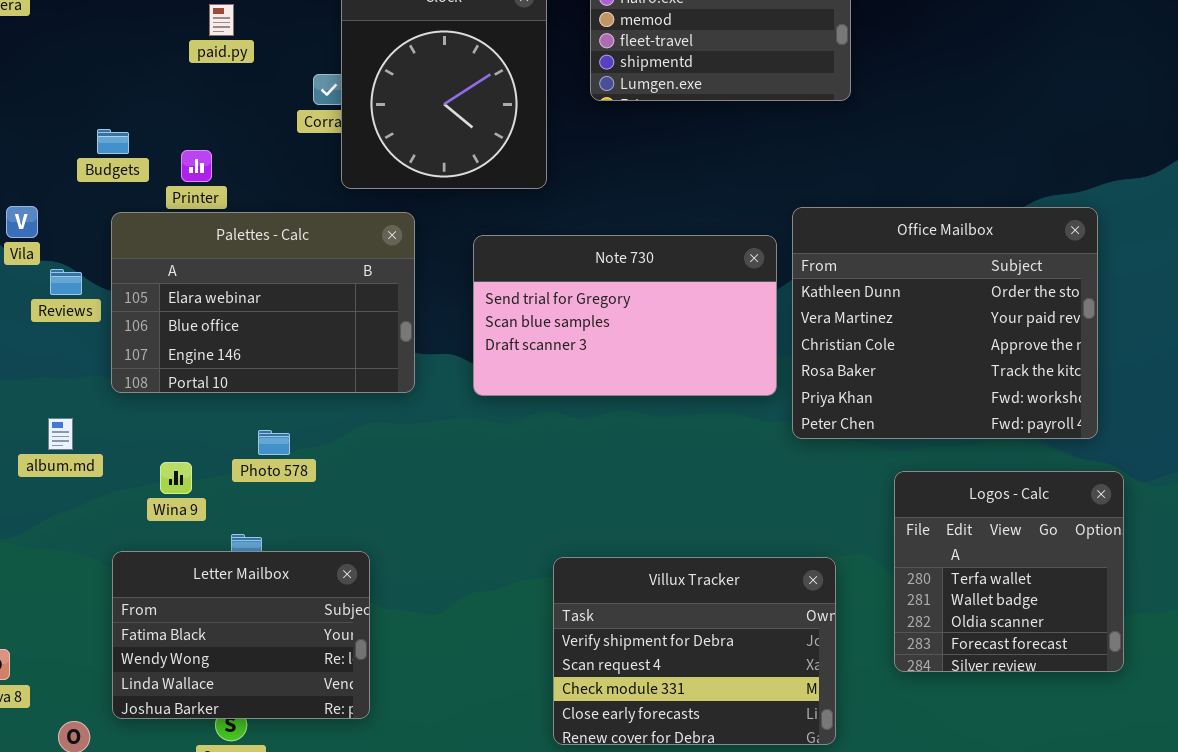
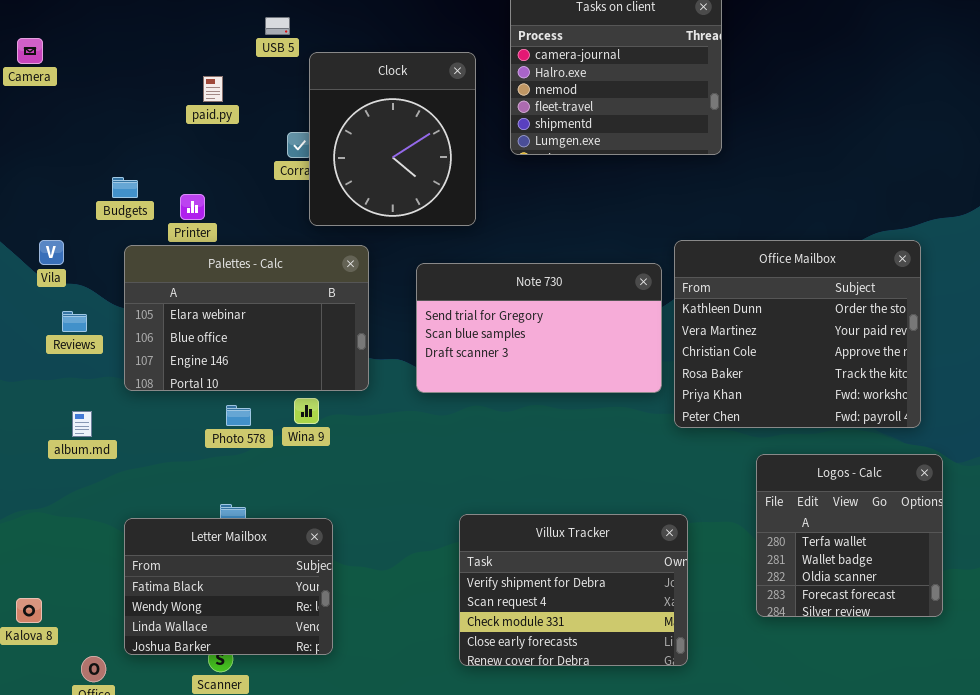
Reviews: [50,269,82,295] -> [62,311,87,332], moved
Photo 578: [258,430,290,455] -> [226,405,251,426], moved
Wina 9: [160,462,192,494] -> [294,398,319,424], moved
Villux Tracker: [553,557,836,745] -> [459,514,688,666], moved

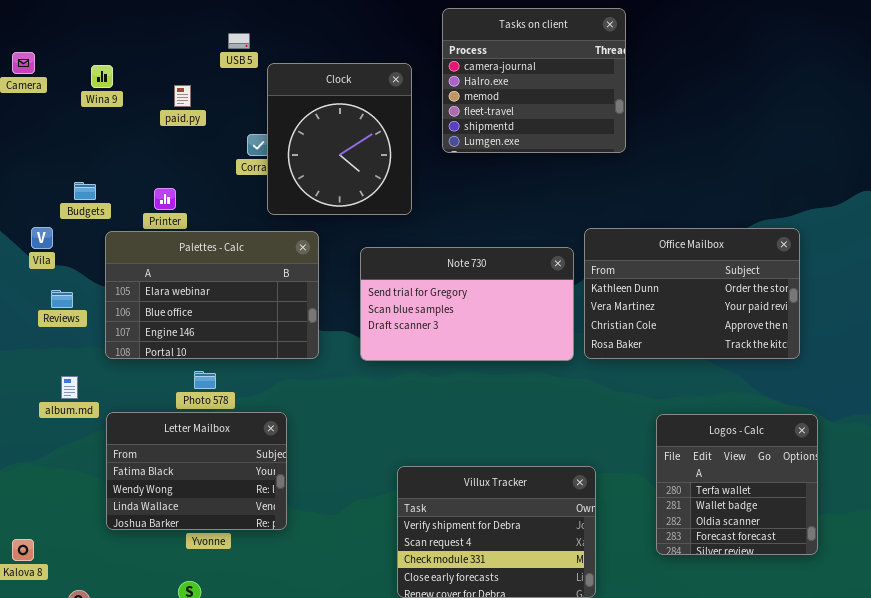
Budgets: [112,177,138,198] -> [74,182,96,200], moved
Office Mailbox: [674,240,921,428] -> [584,228,800,359], resized
Wina 9: [294,398,319,424] -> [91,65,113,88], moved
Letter Mailbox: [124,518,333,655] -> [106,412,287,530], moved

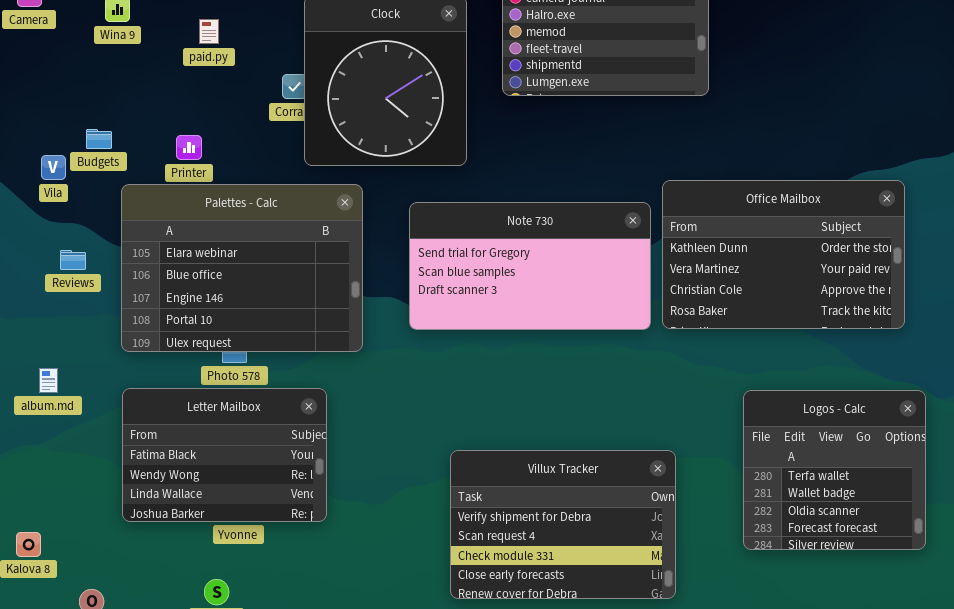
Vila: [31,227,53,249] -> [41,155,66,180], moved
Palettes - Calc: [105,231,319,359] -> [121,184,363,352], resized
album.md: [61,376,78,399] -> [39,368,58,393], moved

